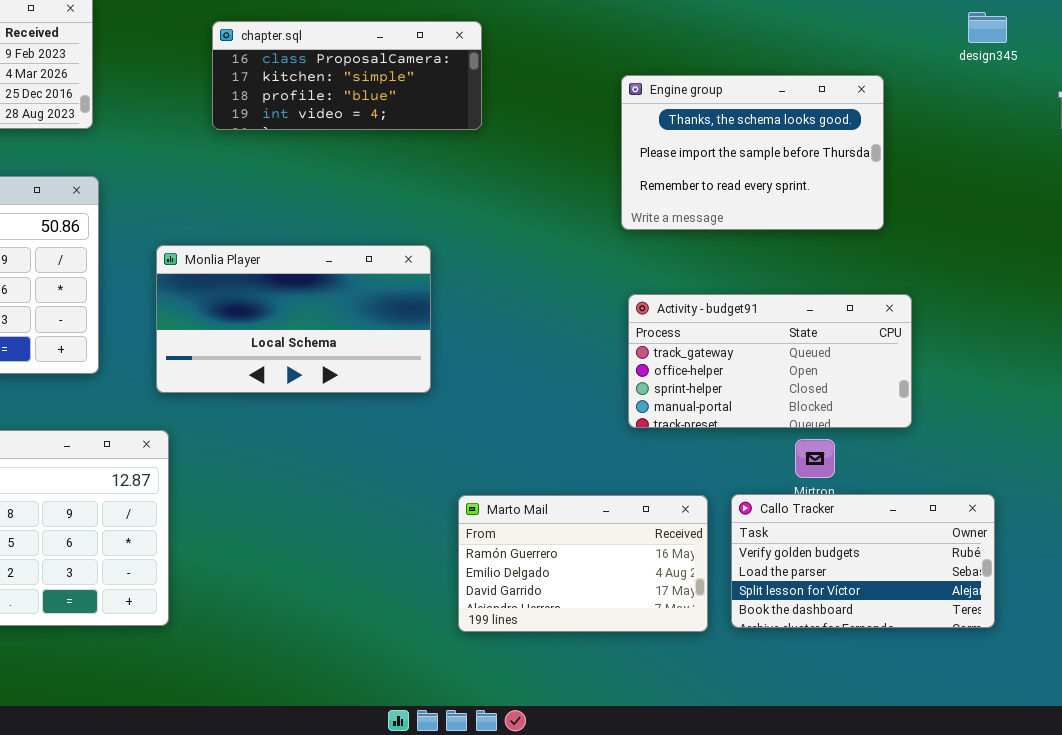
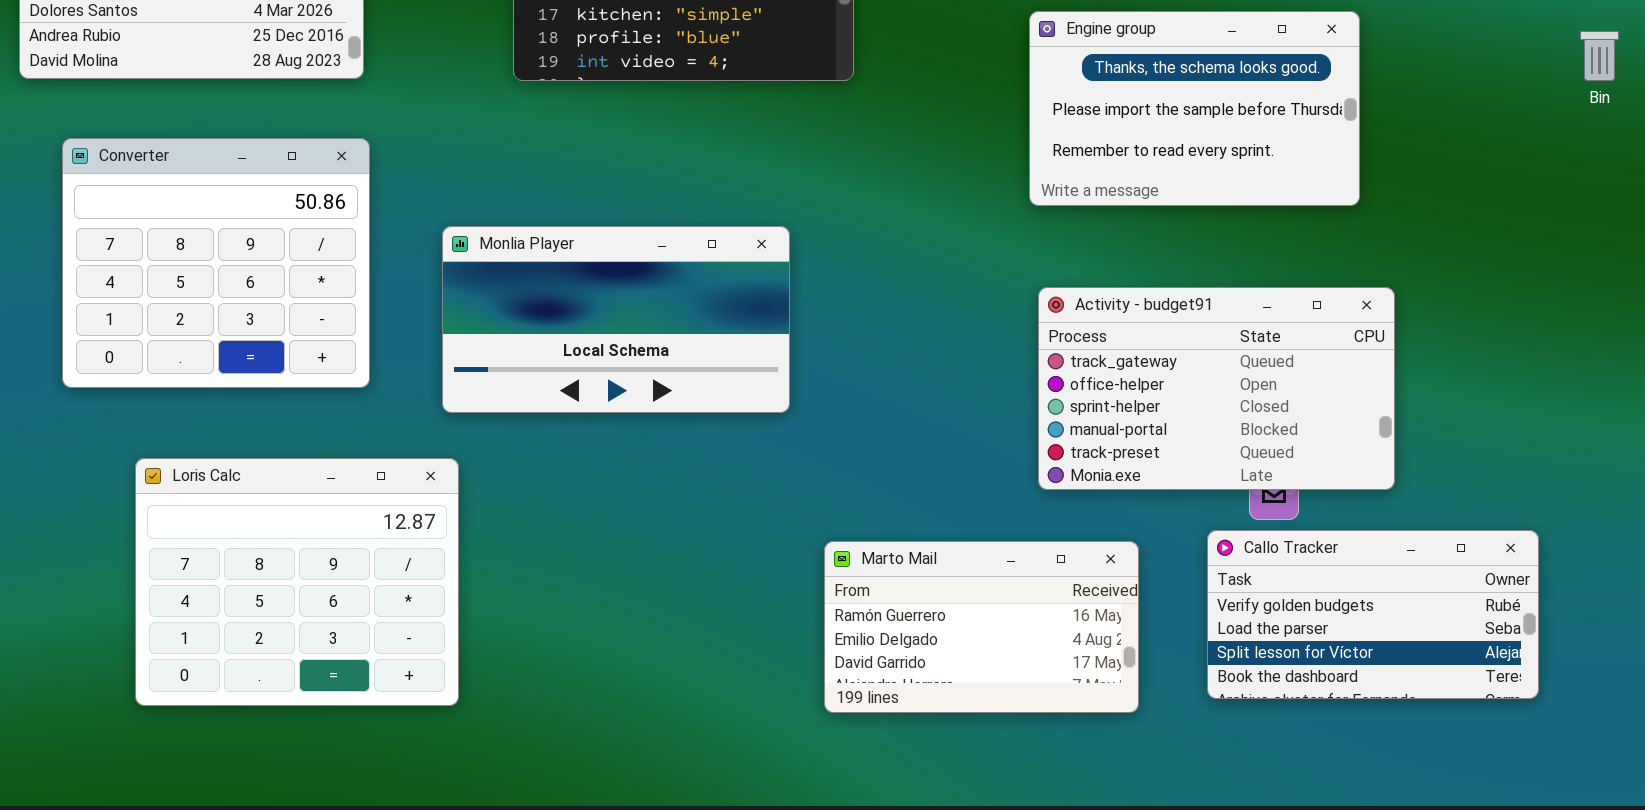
Activity - budget91: [628,294,912,428] -> [1038,287,1395,490], resized
Callo Tracker: [731,494,995,628] -> [1207,530,1539,699], moved

